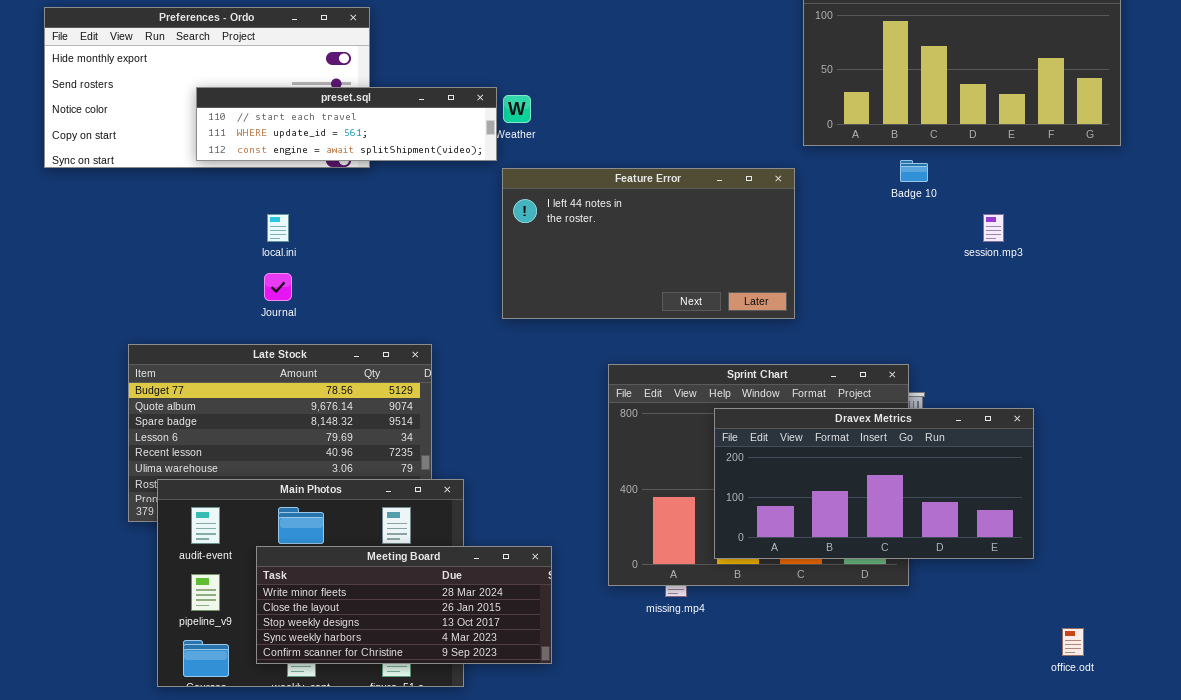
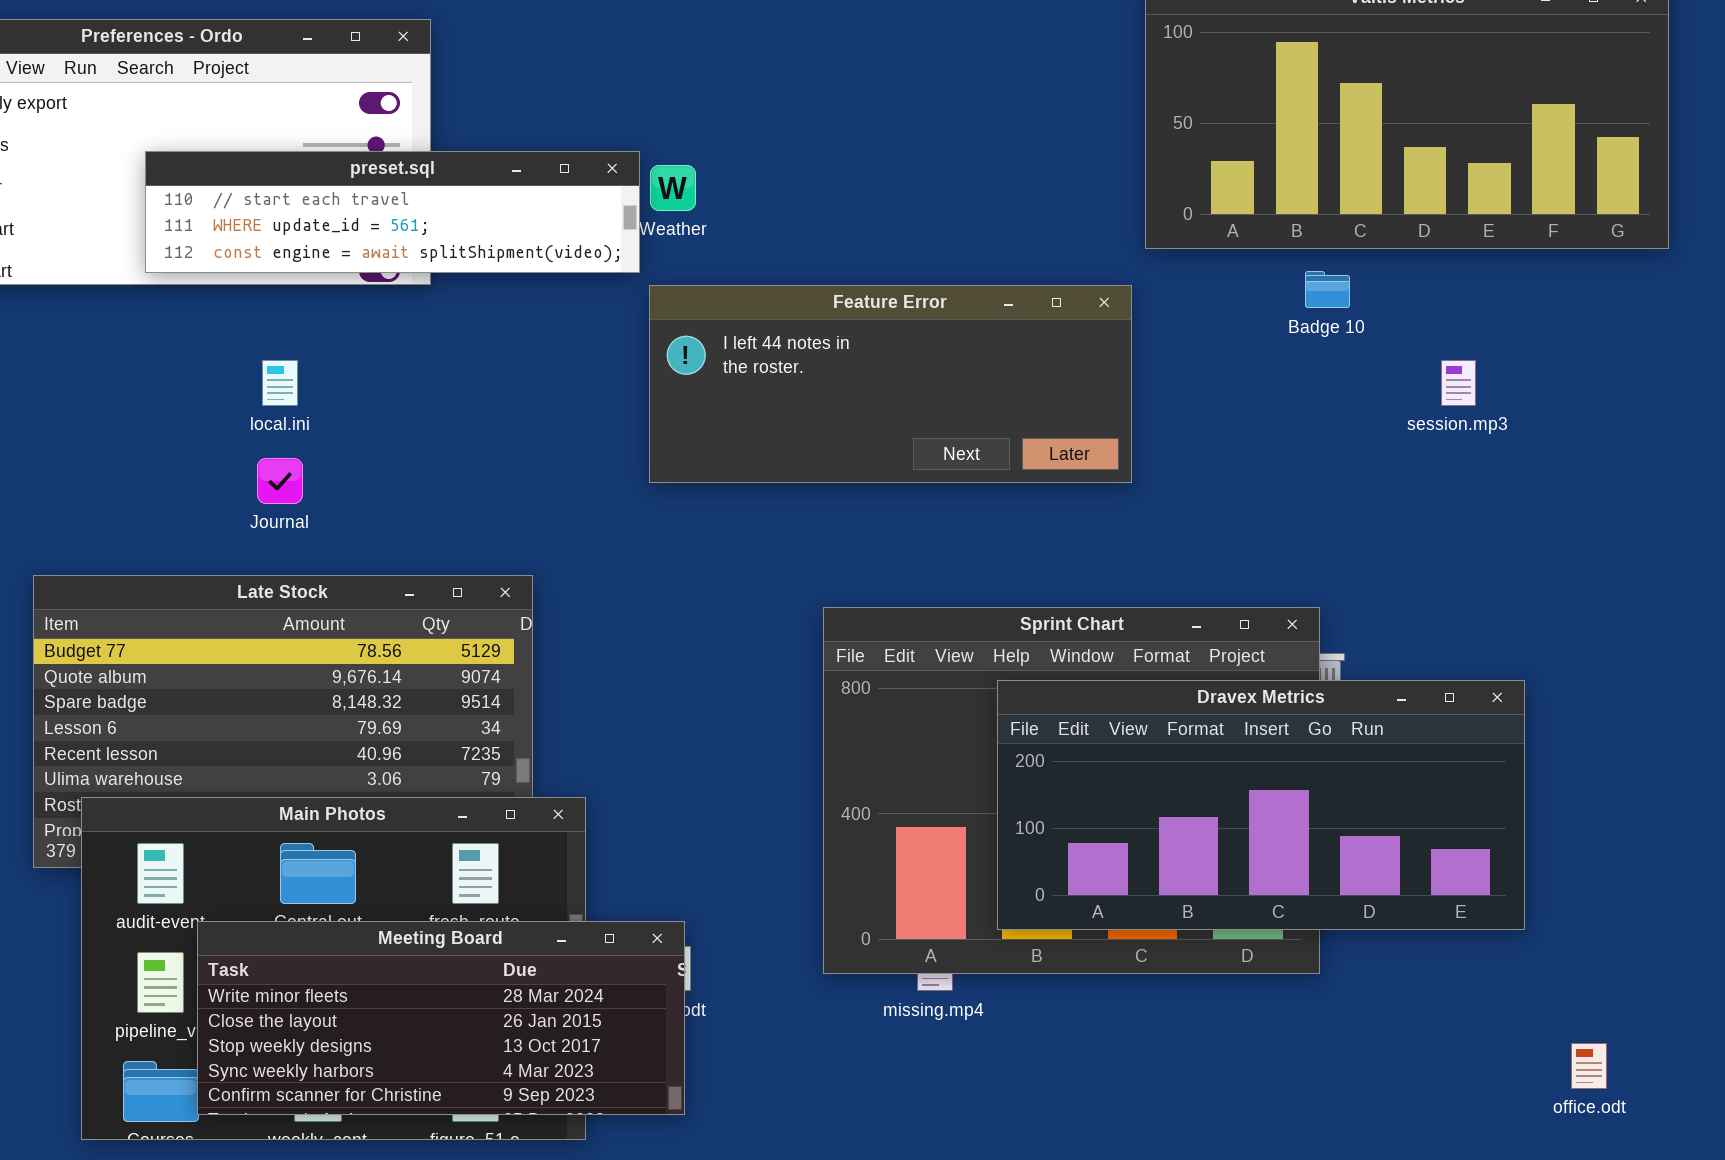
Feature Error: [502,168,795,319] -> [649,285,1132,483], resized
Meeting Board: [256,546,552,664] -> [197,921,685,1115], moved

